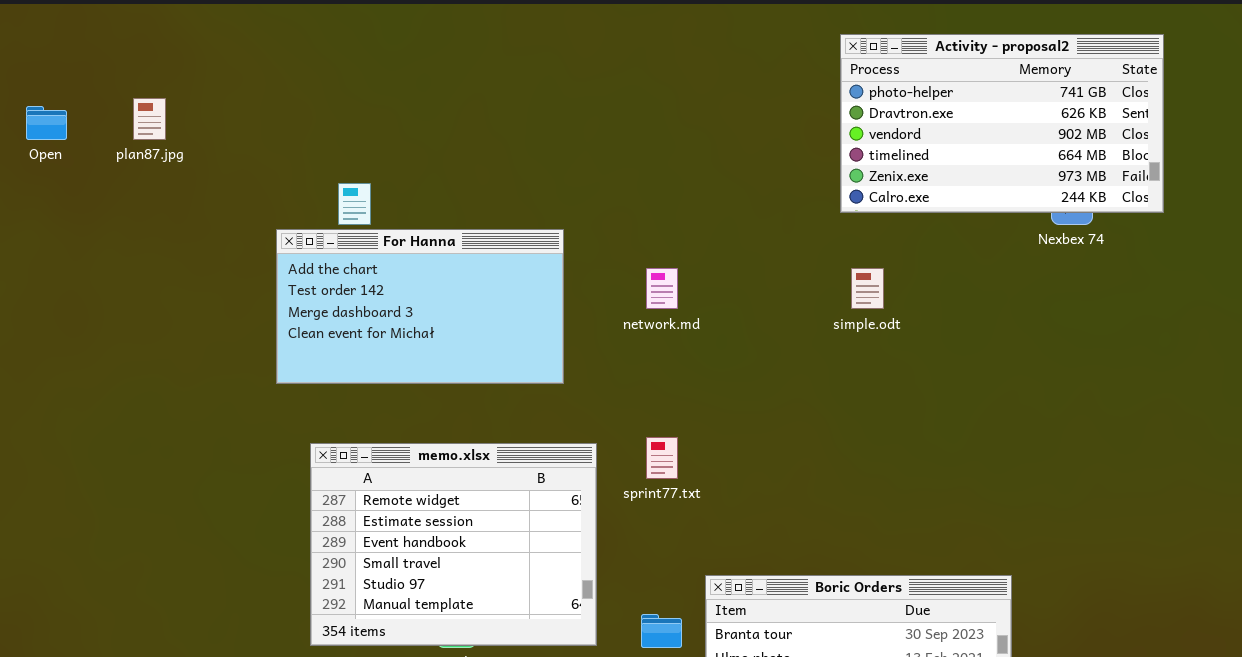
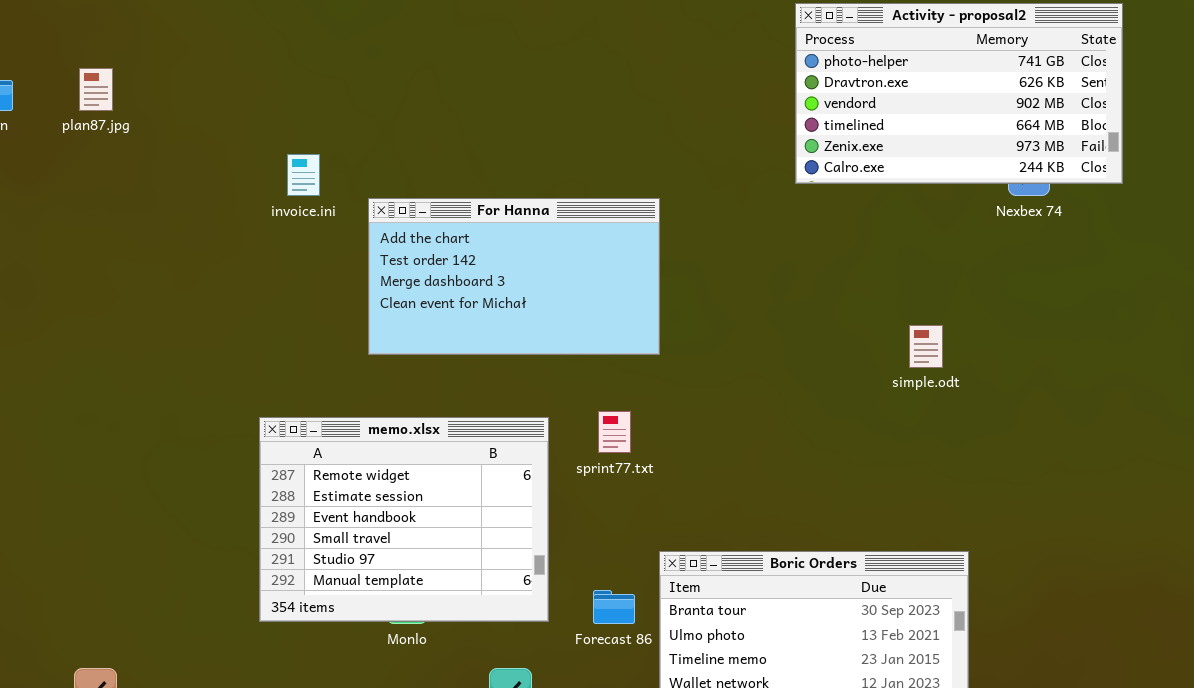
For Hanna: [276,229,564,384] -> [368,198,660,355], moved
simple.odt: [851,268,884,309] -> [909,325,943,368], moved

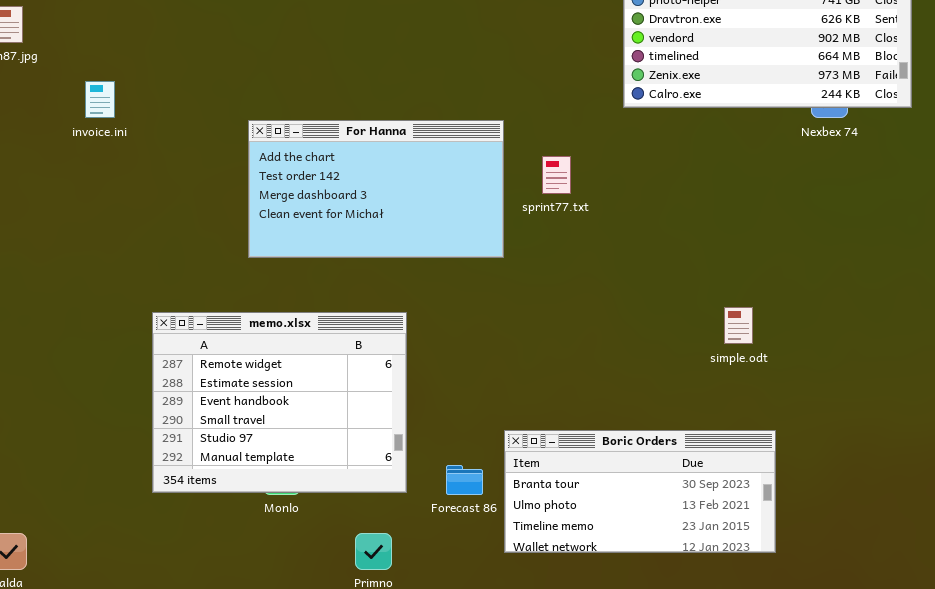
invoice.ini: [287,154,320,196] -> [85,81,115,118], moved
simple.odt: [909,325,943,368] -> [724,307,753,344], moved
sprint77.txt: [598,411,631,453] -> [542,156,571,194], moved

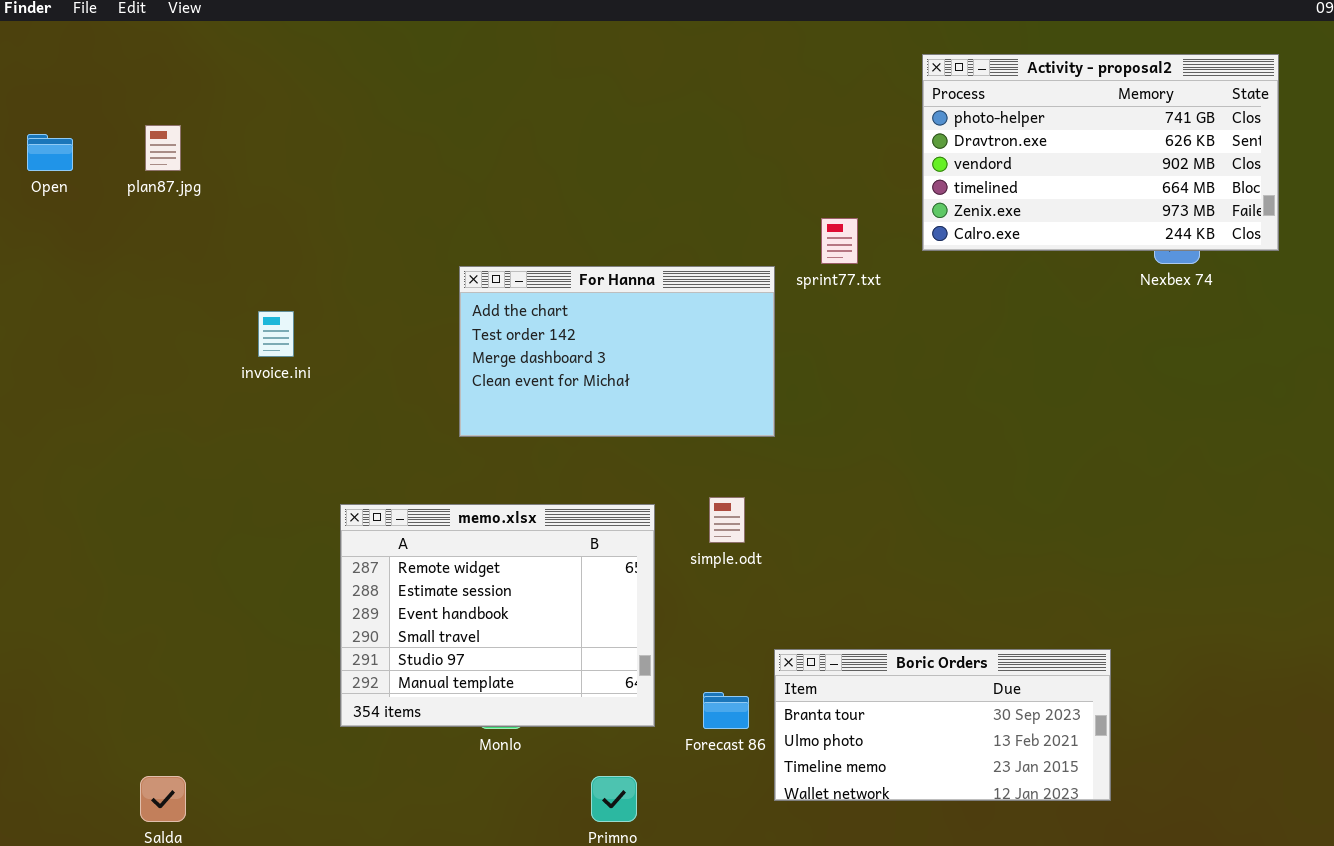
invoice.ini: [85,81,115,118] -> [258,311,294,357], moved
sprint77.txt: [542,156,571,194] -> [821,218,858,264], moved
simple.odt: [724,307,753,344] -> [709,497,745,543], moved

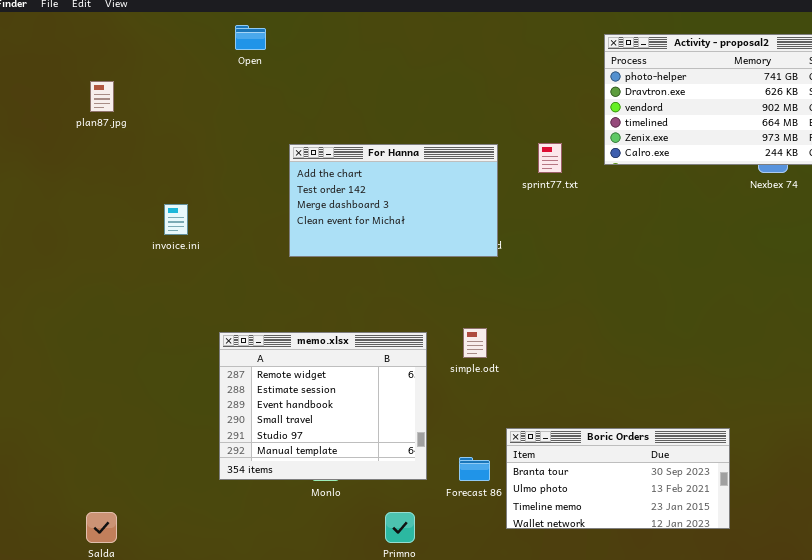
Open: [27,134,73,171] -> [235,25,266,50], moved
For Hanna: [459,266,775,437] -> [289,144,498,257], moved

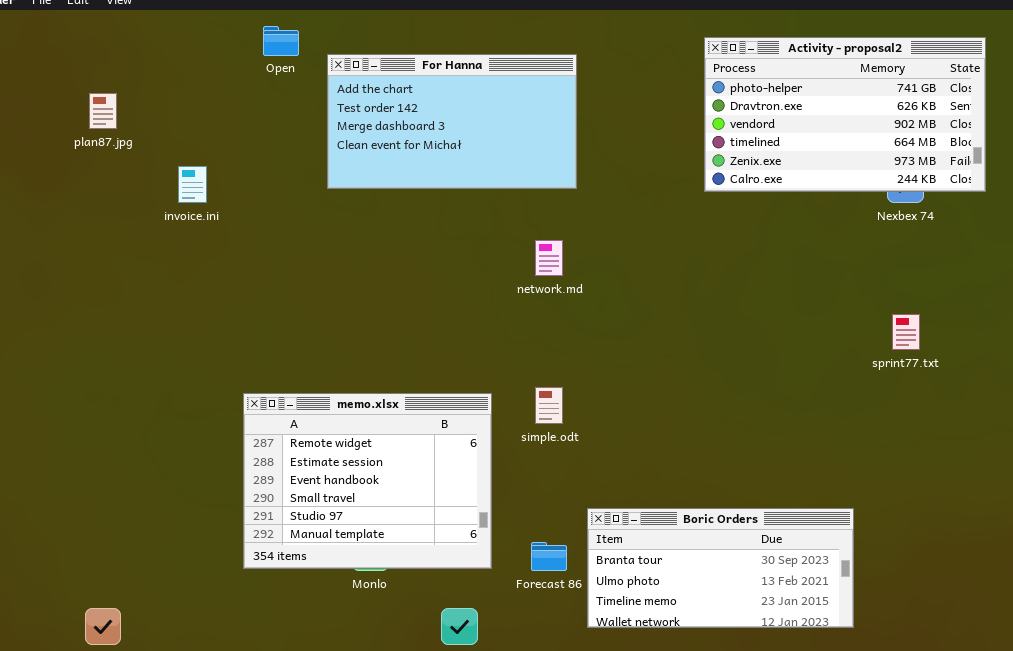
sprint77.txt: [538,143,562,173] -> [892,314,920,350], moved
For Hanna: [289,144,498,257] -> [327,54,577,189], moved
invoice.ini: [164,204,188,235] -> [178,166,207,203], moved

